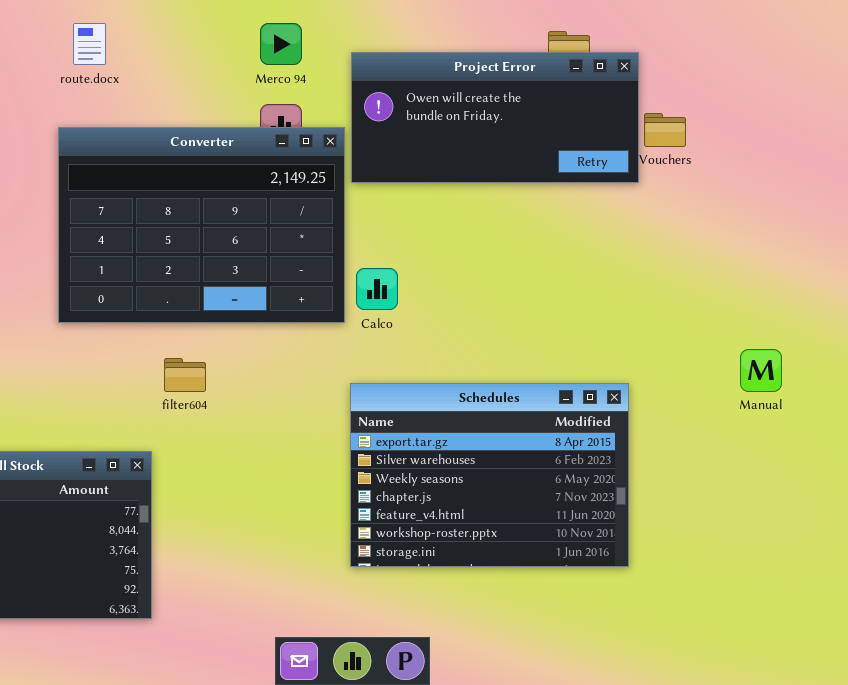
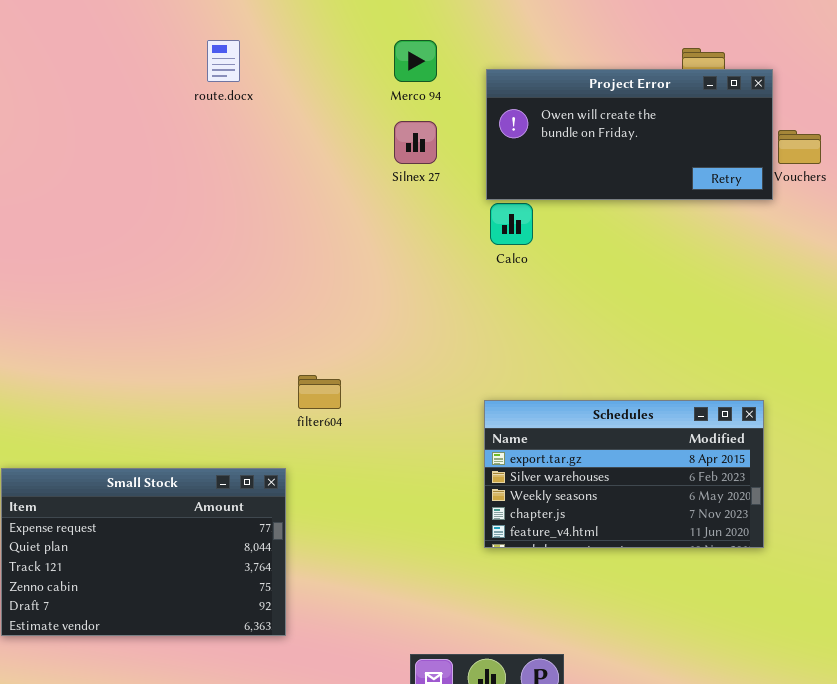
Converter: [58,127,345,323] -> none, closed
Calco: [356,268,398,310] -> [490,203,533,245], moved
Schedules: [350,383,629,567] -> [484,400,764,548], resized

